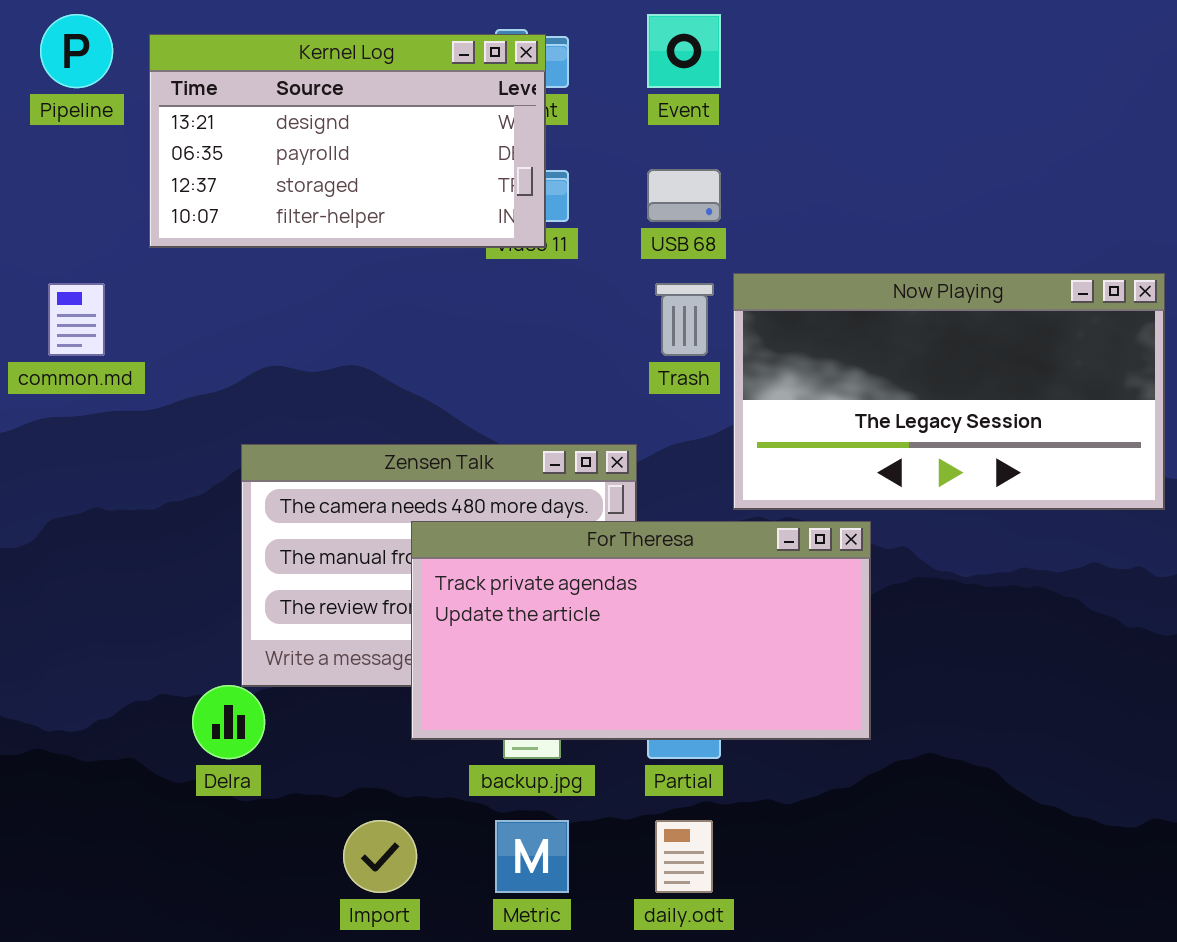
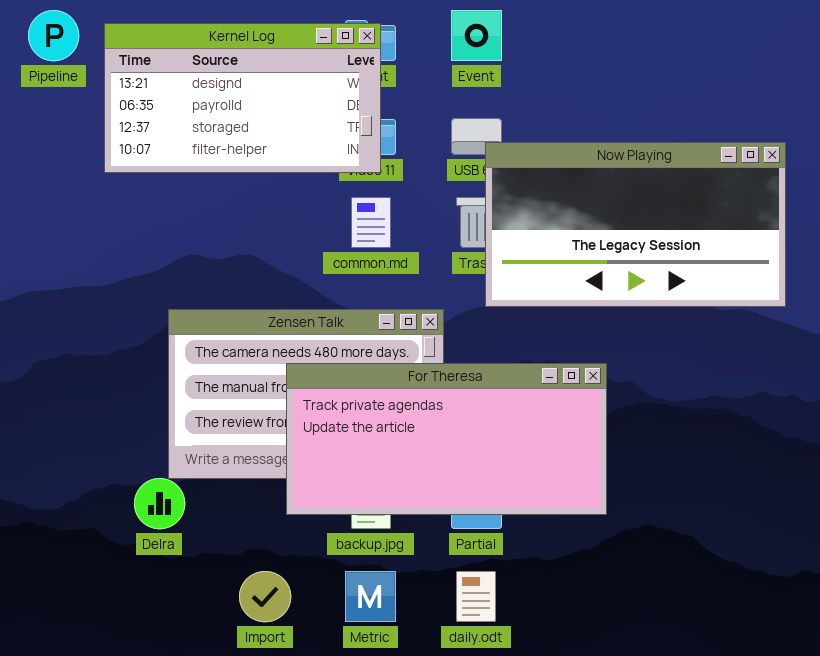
Now Playing: [733,273,1165,510] -> [485,142,786,307], moved
common.md: [48,283,105,356] -> [351,197,391,248], moved

